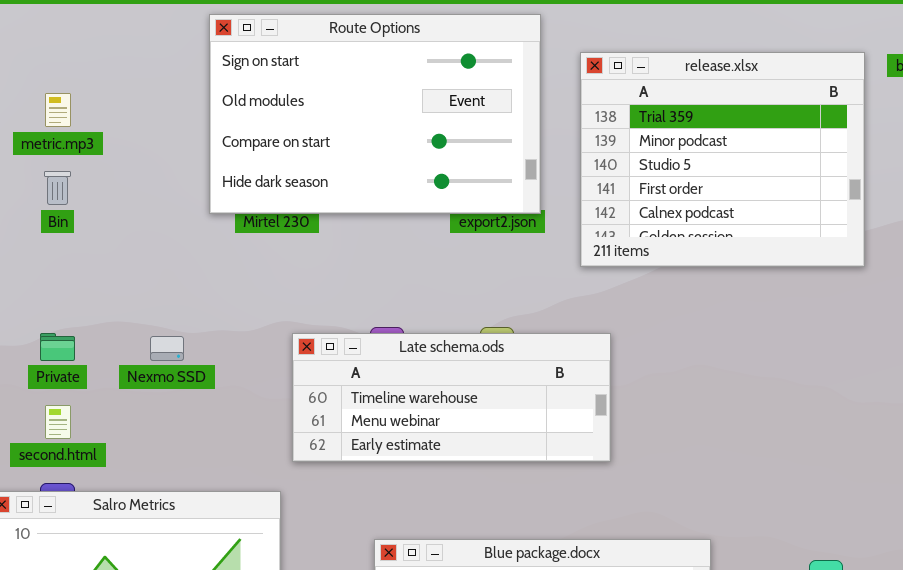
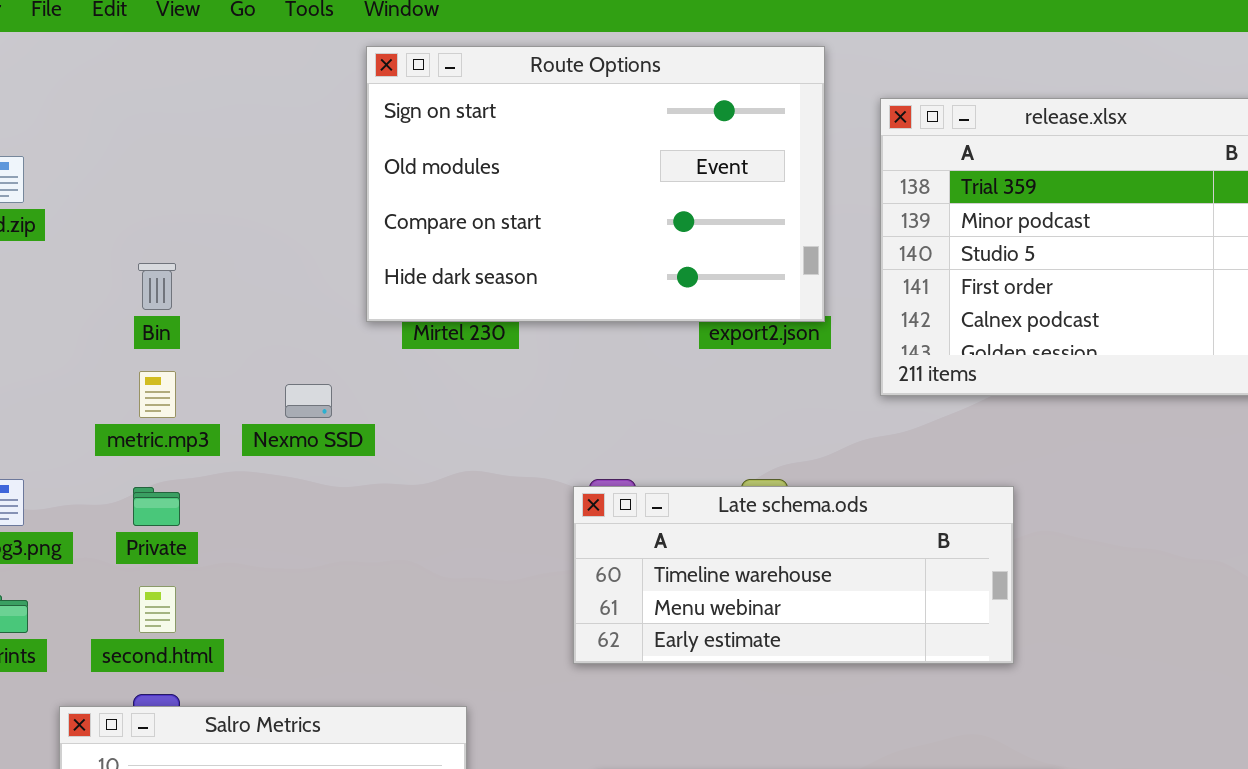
metric.mp3: [45,93,71,127] -> [139,371,176,418], moved
Late schema.ods: [292,333,611,462] -> [573,486,1014,664], moved
Nexmo SSD: [150,336,184,361] -> [285,384,332,418], moved

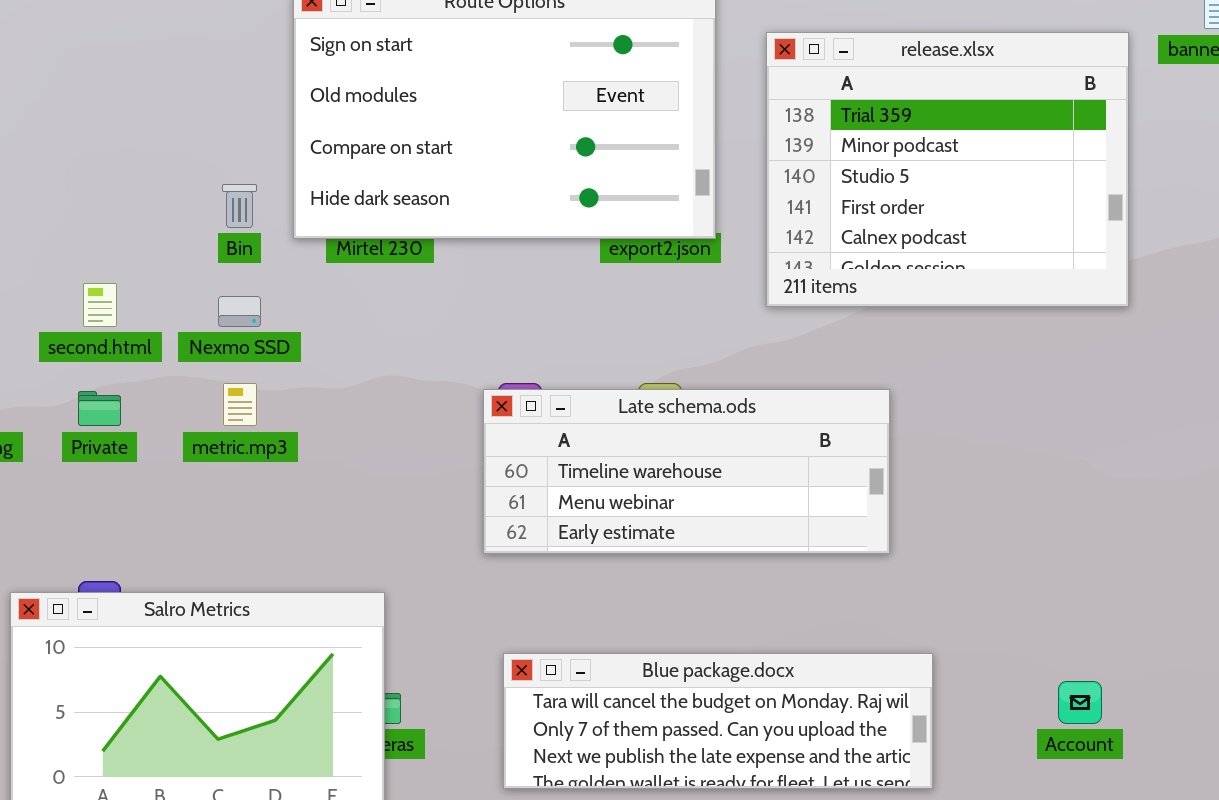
Bin: [138,263,176,310] -> [222,184,257,228], moved
metric.mp3: [139,371,176,418] -> [223,383,257,426], moved
second.html: [139,586,176,633] -> [83,283,117,327], moved

